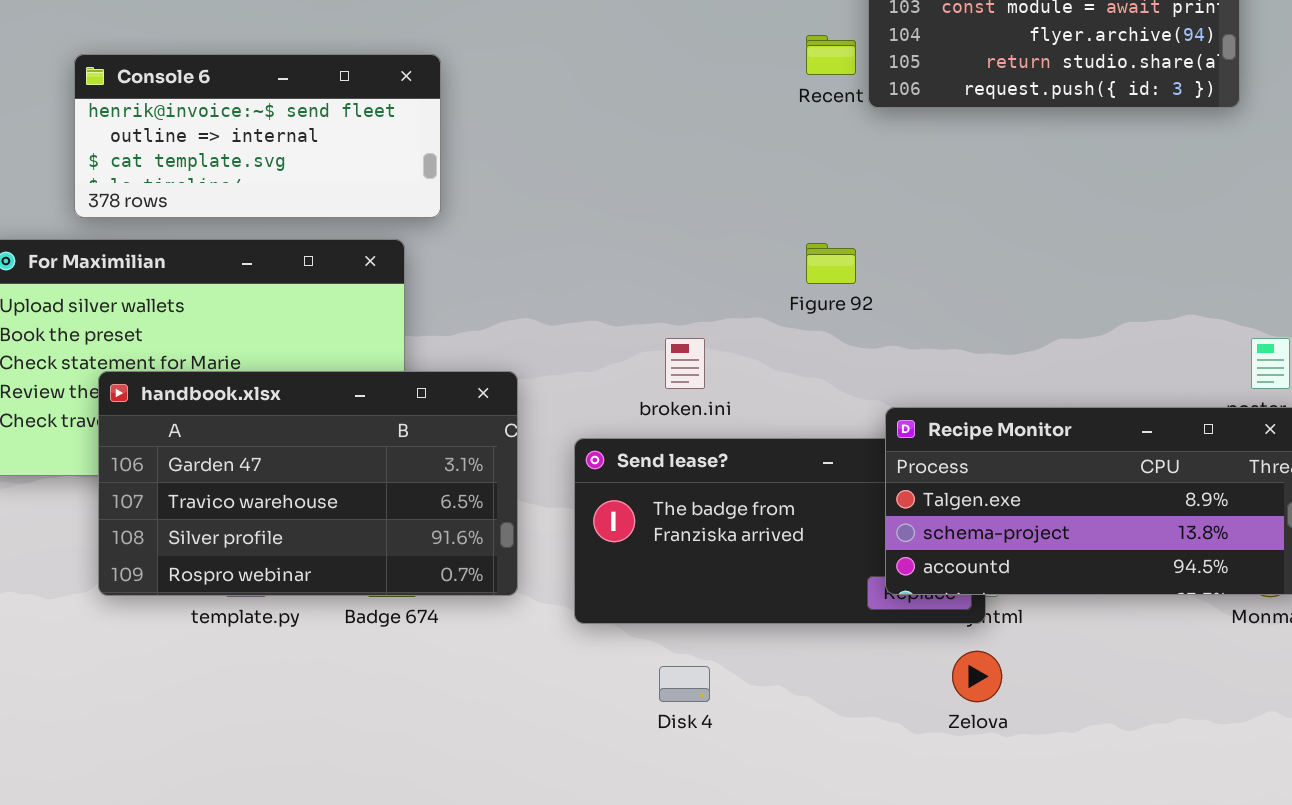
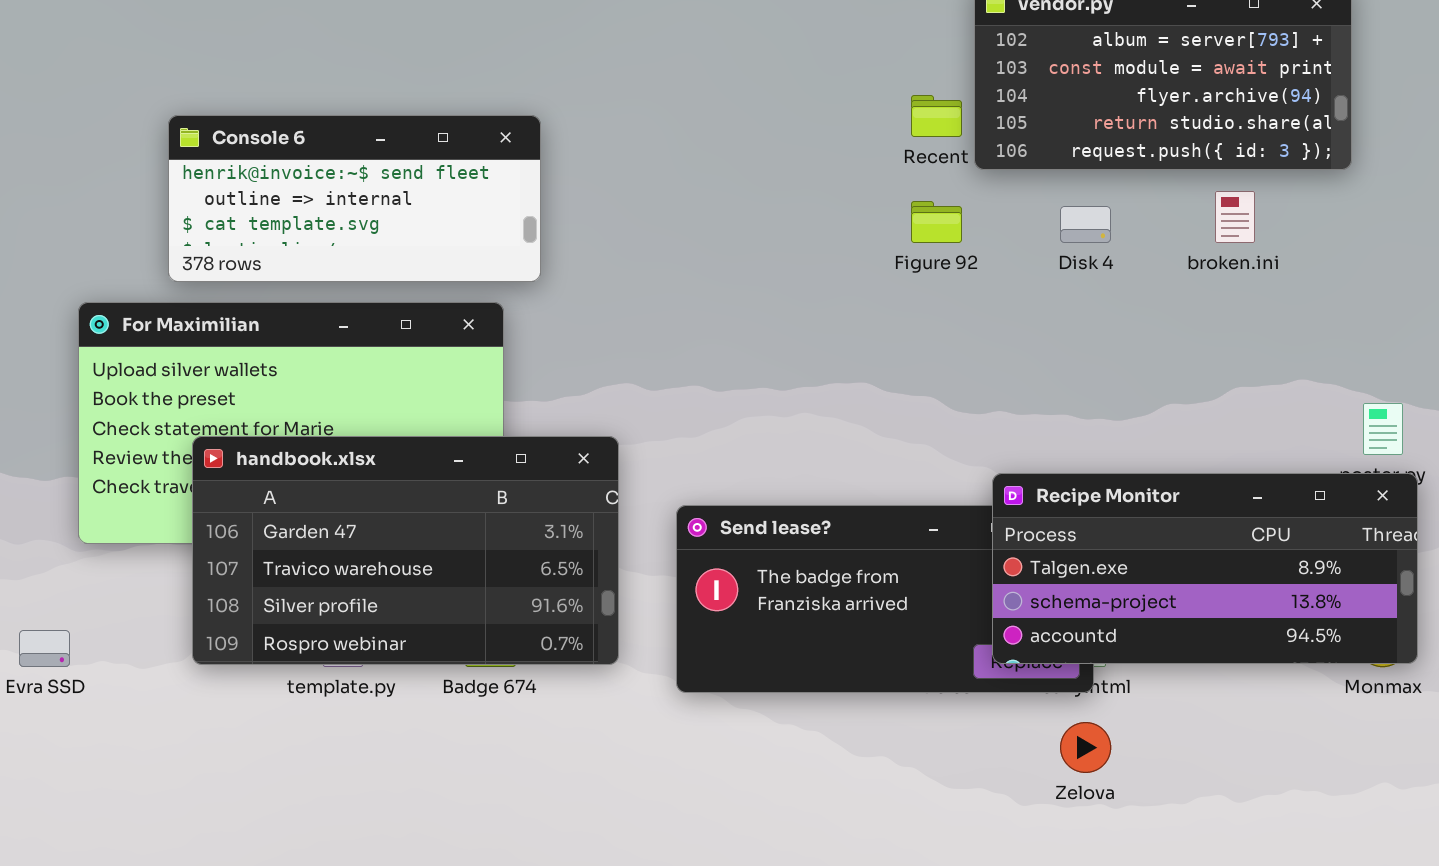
Figure 92: [806,243,856,284] -> [911,201,962,243], moved
broken.ini: [665,338,705,389] -> [1215,191,1255,243], moved
Disk 4: [659,666,710,702] -> [1060,206,1111,243], moved

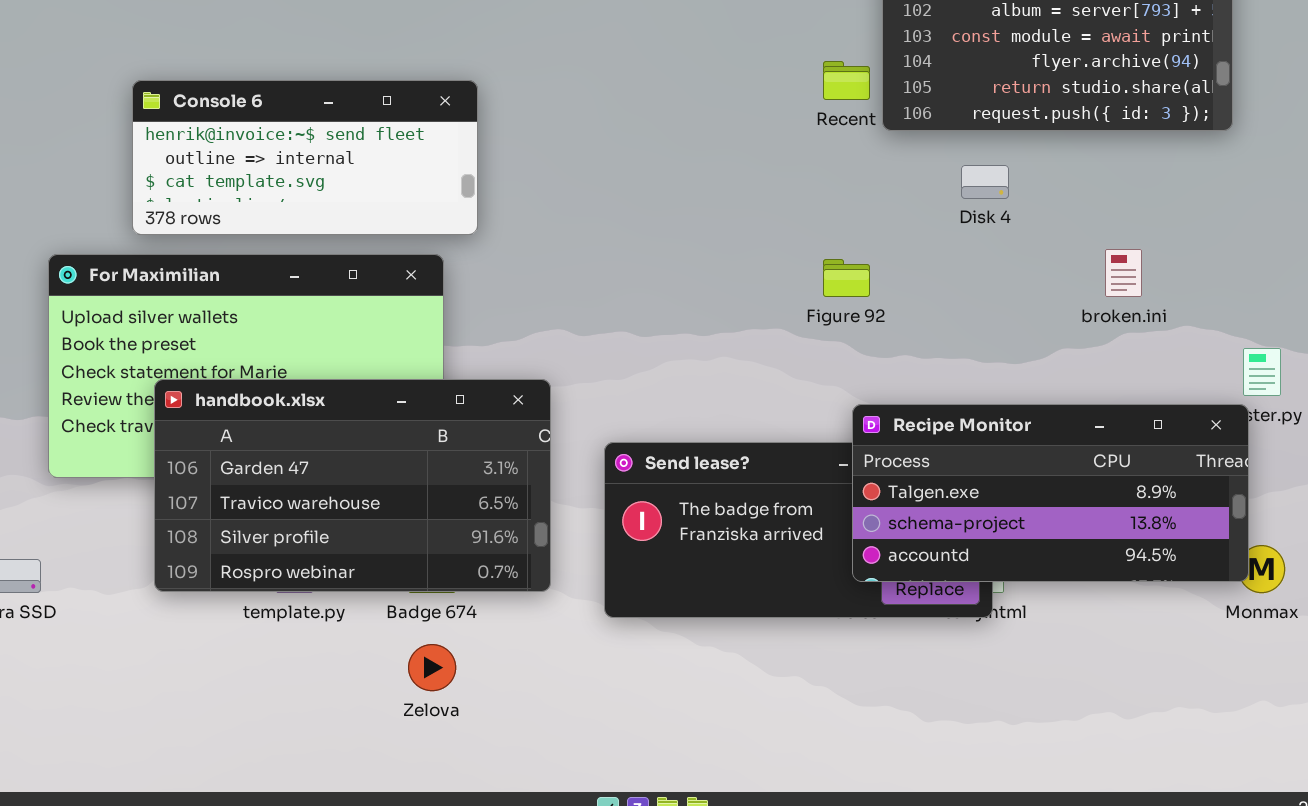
broken.ini: [1215,191,1255,243] -> [1105,249,1142,297], moved
Figure 92: [911,201,962,243] -> [823,259,870,297], moved
Recipe Monitor: [992,473,1418,664] -> [852,404,1249,582], moved
Zelova: [1060,722,1111,773] -> [408,644,456,691], moved

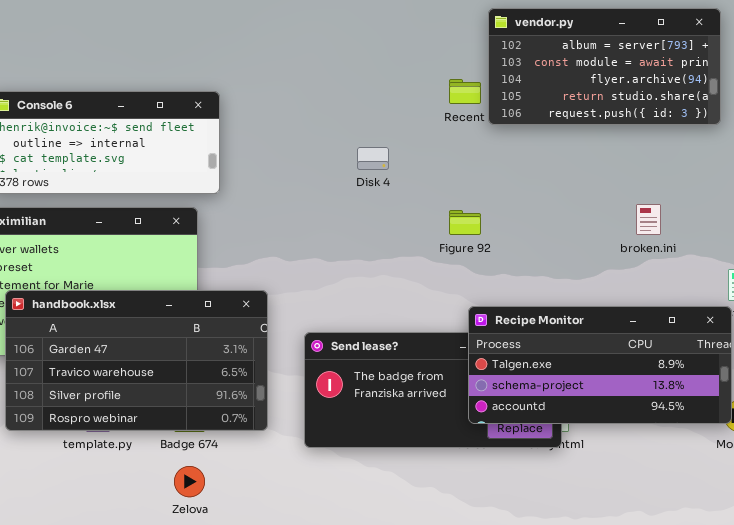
Disk 4: [961,165,1009,199] -> [357,147,389,170], moved

